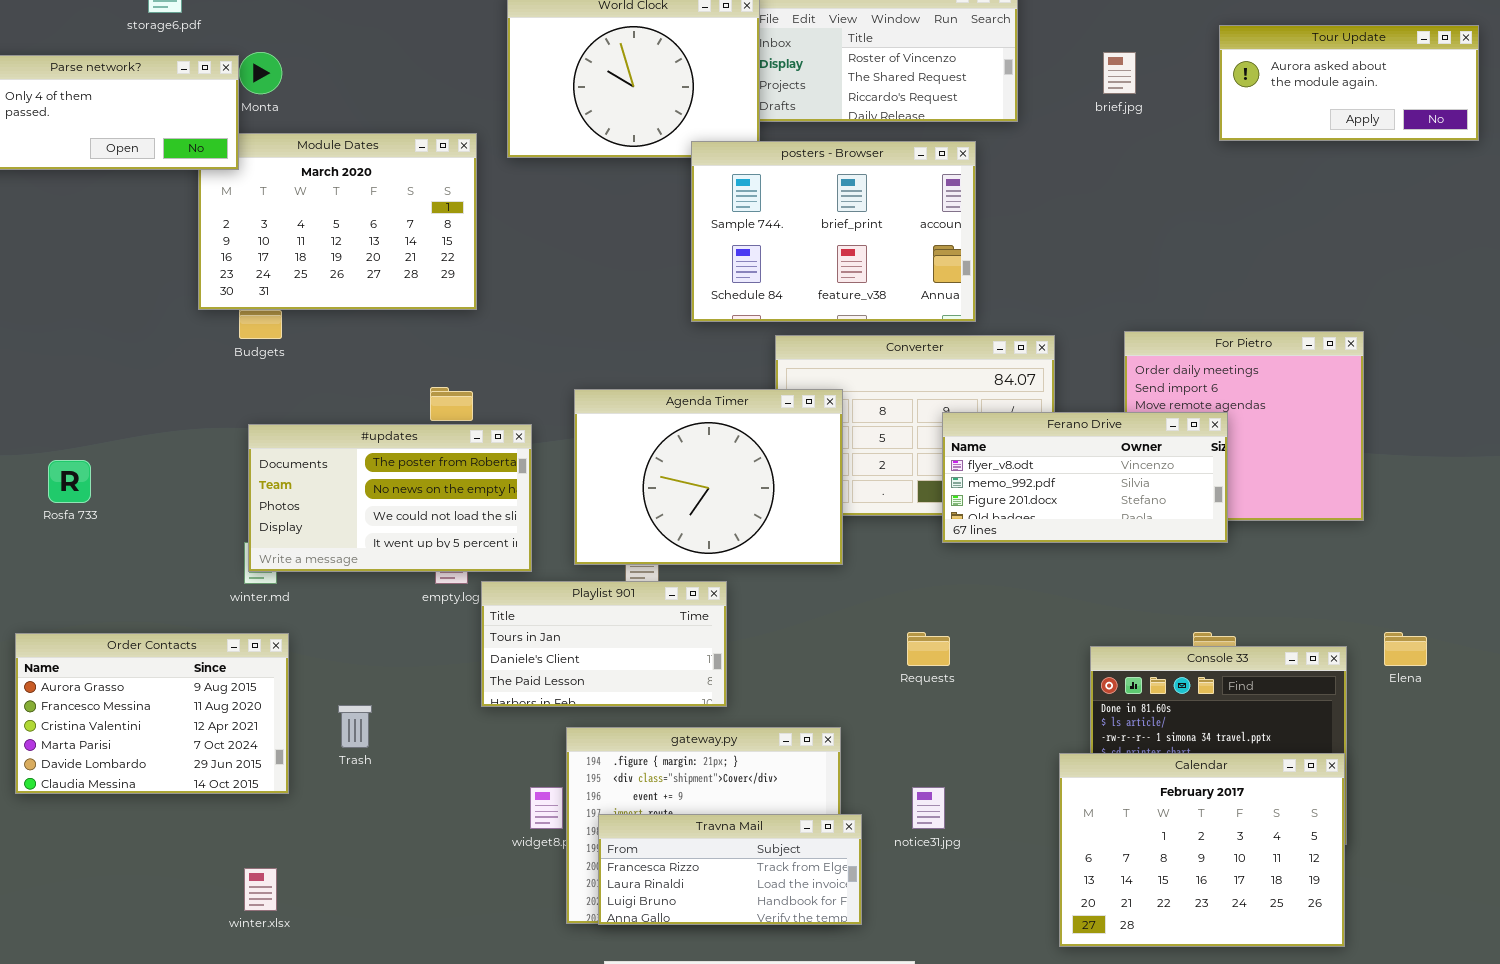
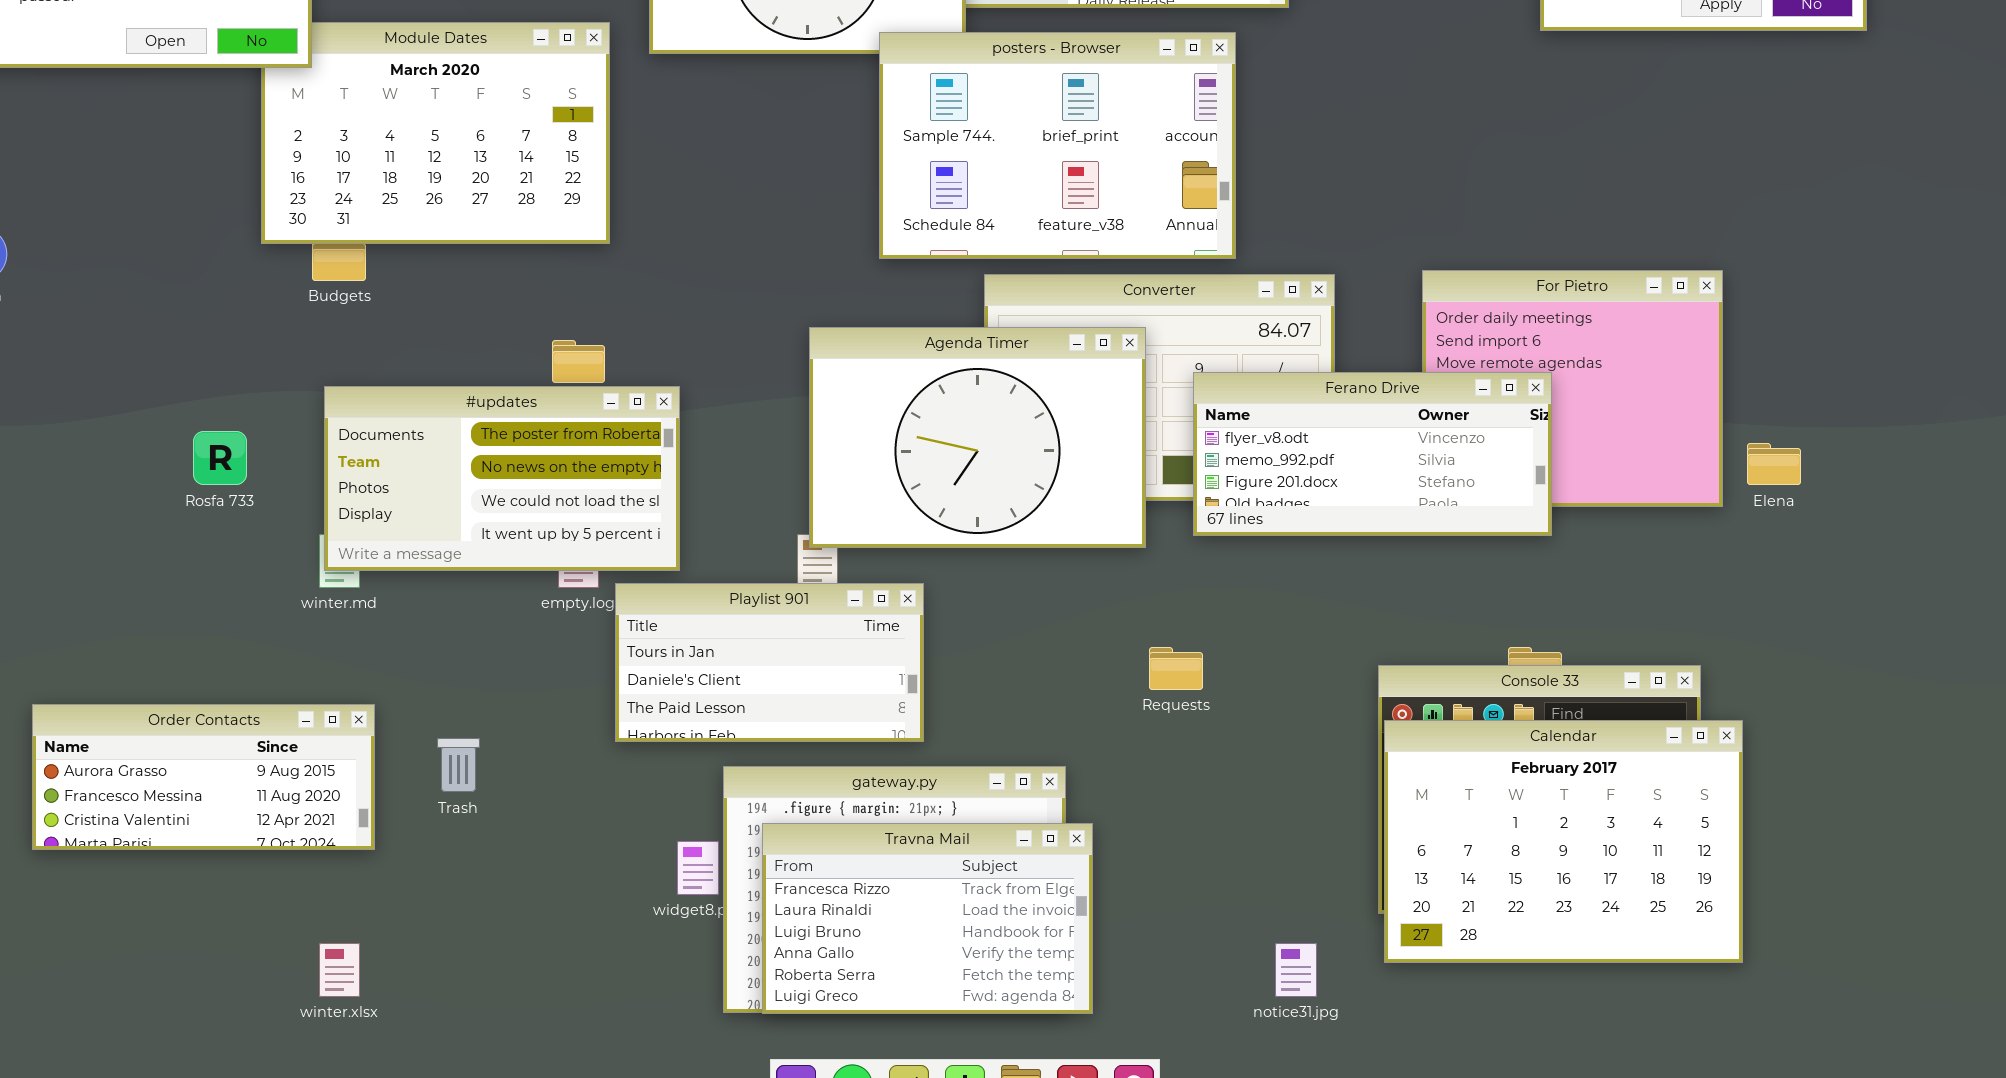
Agenda Timer: [574,389,843,565] -> [809,327,1146,548], moved
Rosfa 733: [48,460,91,503] -> [193,431,247,485], moved
Elena: [1384,632,1427,666] -> [1747,443,1801,485], moved
Order Contacts: [15,633,289,794] -> [32,704,375,850], resized
Calendar: [1059,753,1345,947] -> [1384,720,1743,963], moved
notice31.jpg: [912,787,945,829] -> [1275,943,1317,997], moved
Travna Mail: [598,814,862,925] -> [762,823,1093,1014], resized

